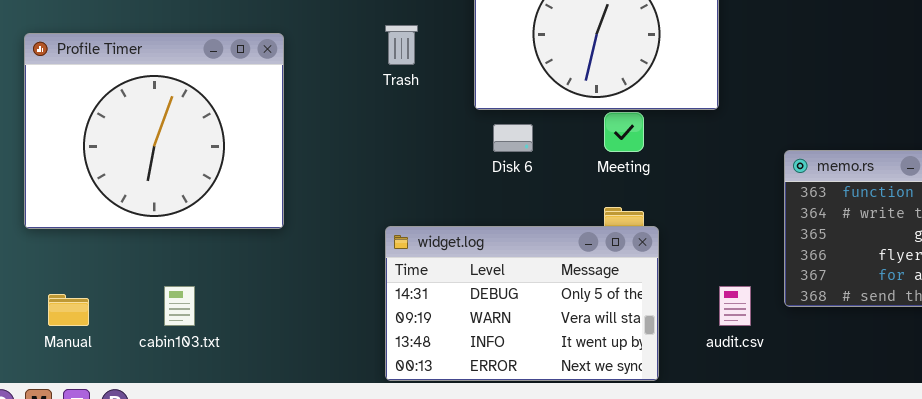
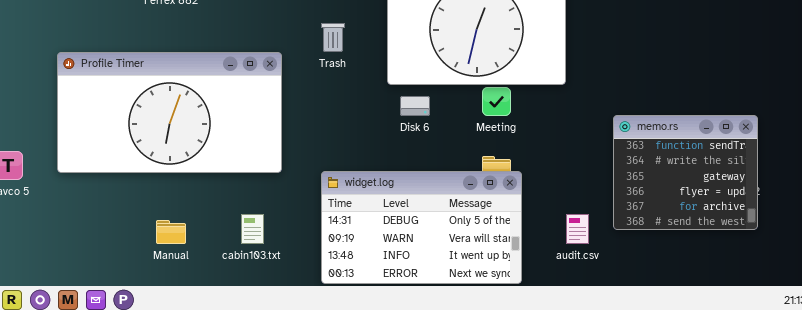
Profile Timer: [24,33,284,229] -> [57,52,282,173], resized
cabin103.txt: [164,286,195,326] -> [241,214,264,244], moved
Manual: [48,294,89,326] -> [156,220,186,244], moved

